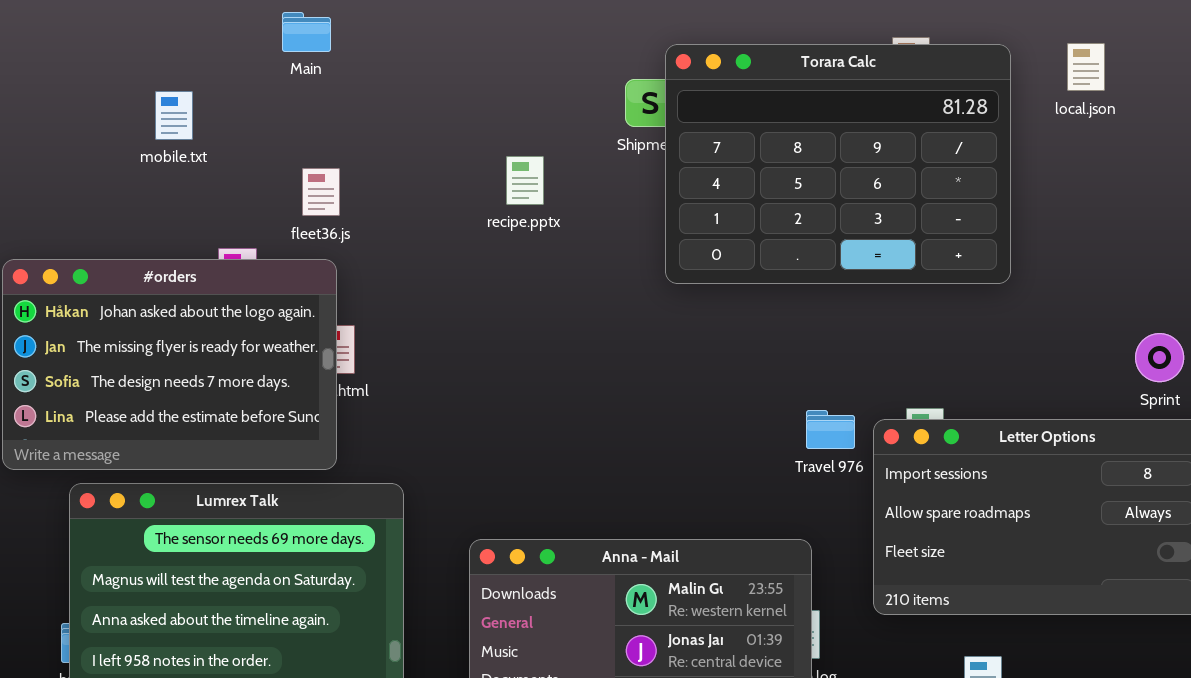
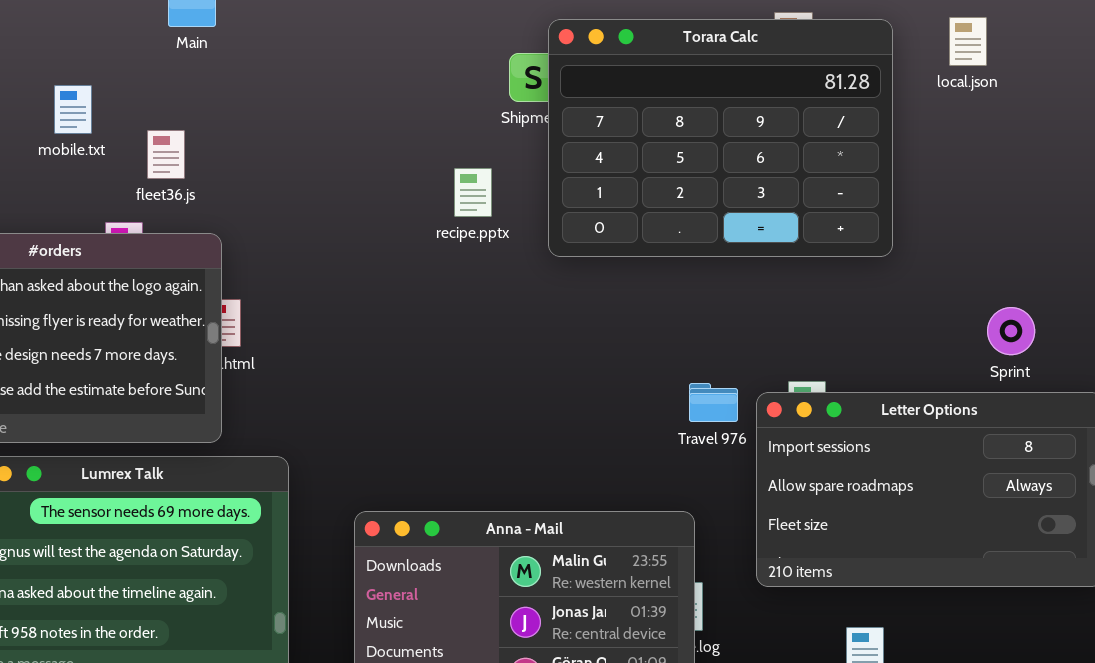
mobile.txt: [155,91,193,140] -> [54,85,92,134], moved
recipe.pptx: [506,156,544,205] -> [454,168,492,217], moved
fleet36.js: [302,168,340,216] -> [147,130,185,179], moved
Sprint: [1135,333,1184,382] -> [987,307,1035,355], moved

